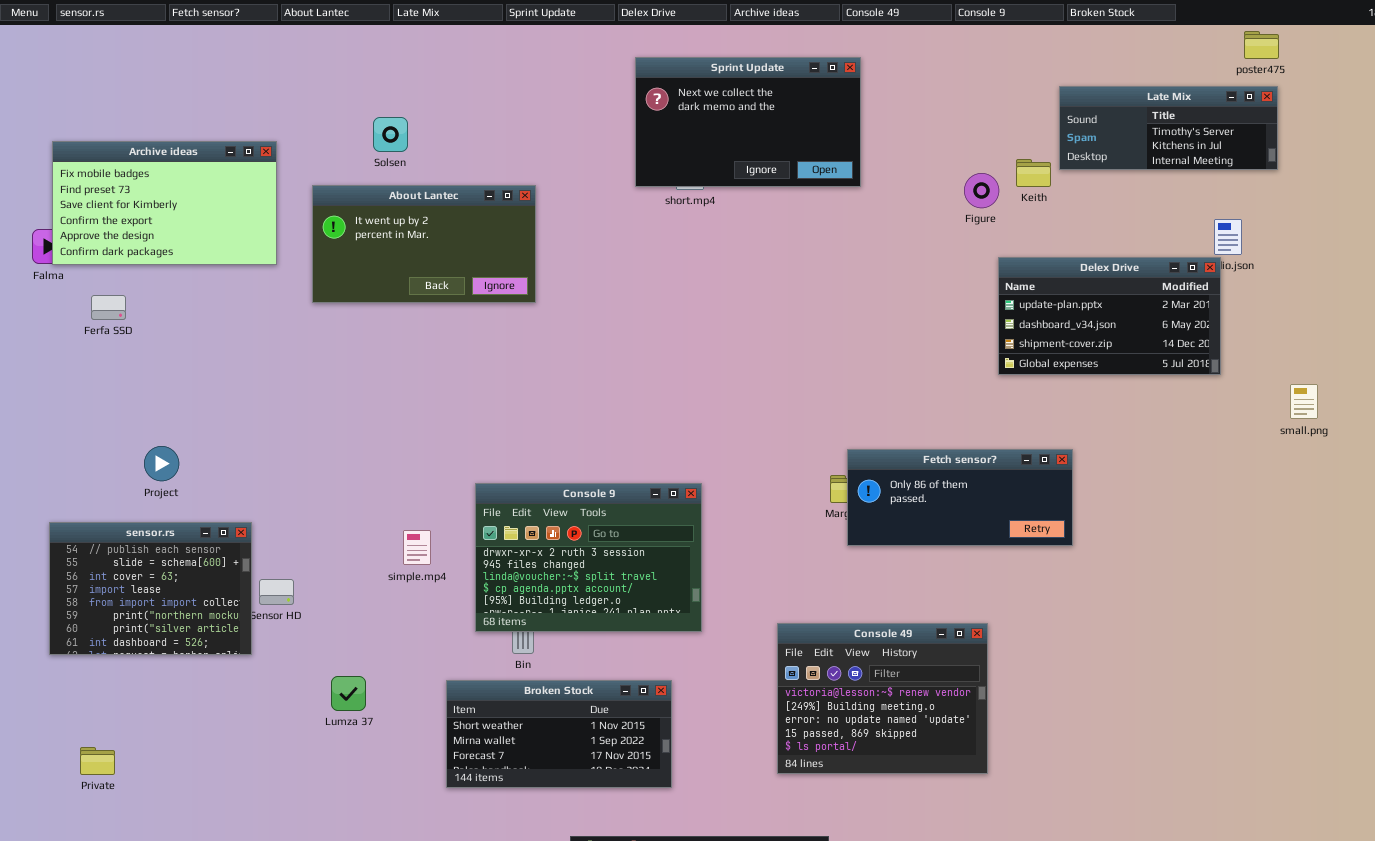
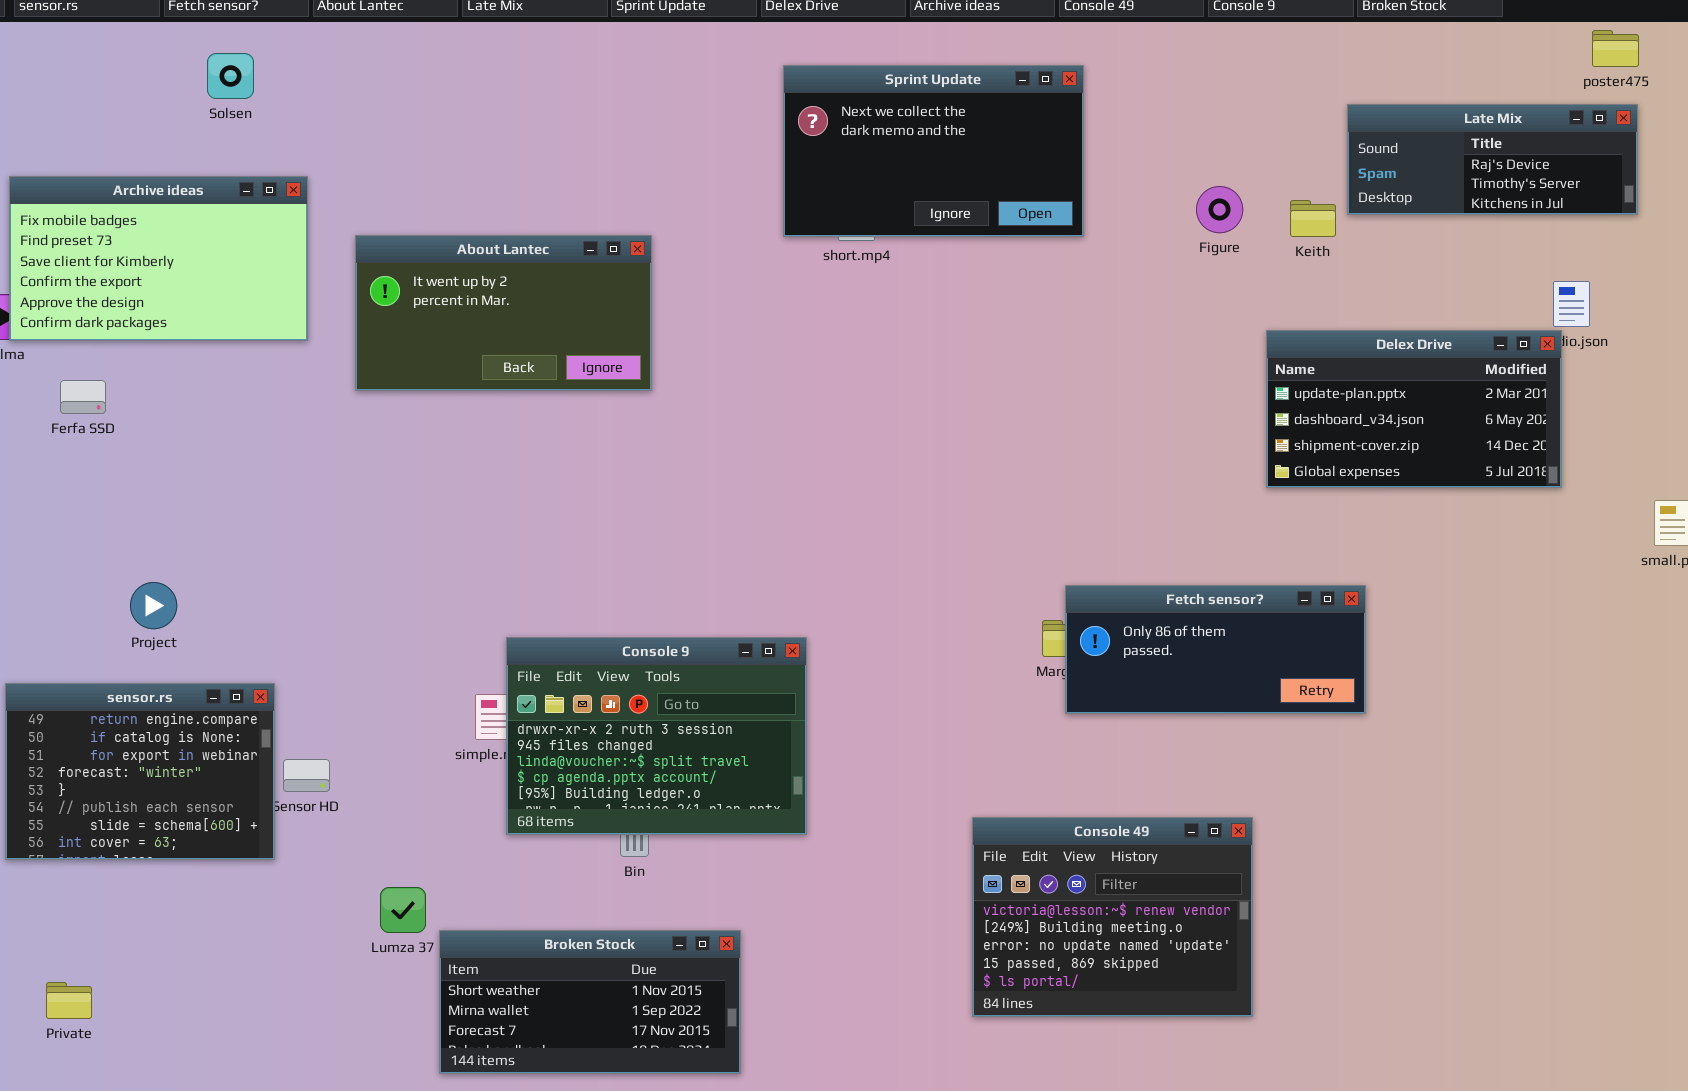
Late Mix: [1059,86,1278,170] -> [1347,104,1638,215], scrolled up 1 row
Solsen: [373,117,408,152] -> [207,53,254,99], moved
Figure: [964,173,999,208] -> [1196,186,1243,233], moved
Console 9: [475,483,702,632] -> [506,637,807,835], moved
sensor.rs: [49,522,252,655] -> [5,683,275,860], scrolled up 5 rows
Broken Stock: [446,680,672,788] -> [439,930,741,1074], moved

